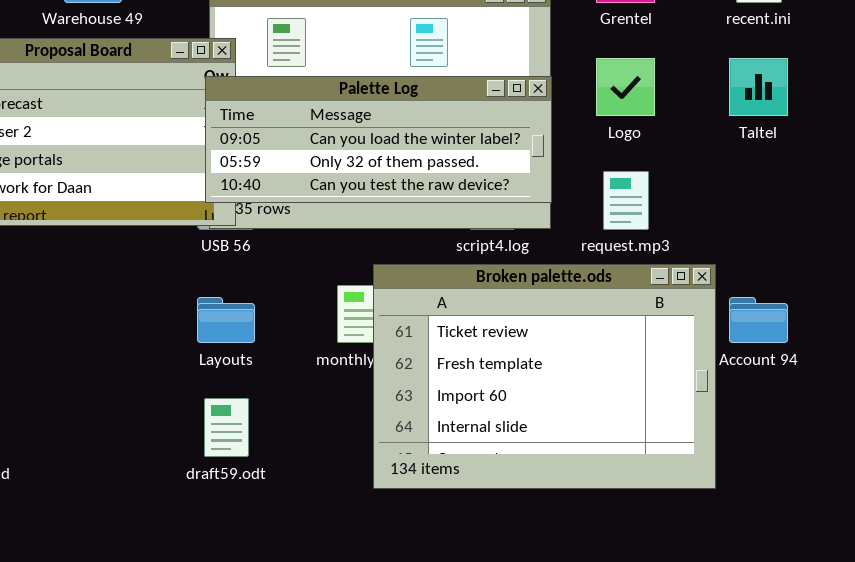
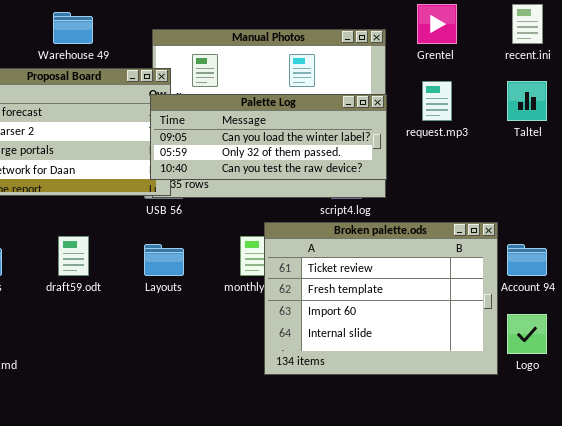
Logo: [596,58,655,116] -> [507,314,547,354], moved
request.mp3: [603,171,649,230] -> [422,81,452,121], moved
draft59.odt: [204,398,249,457] -> [58,236,89,276], moved

